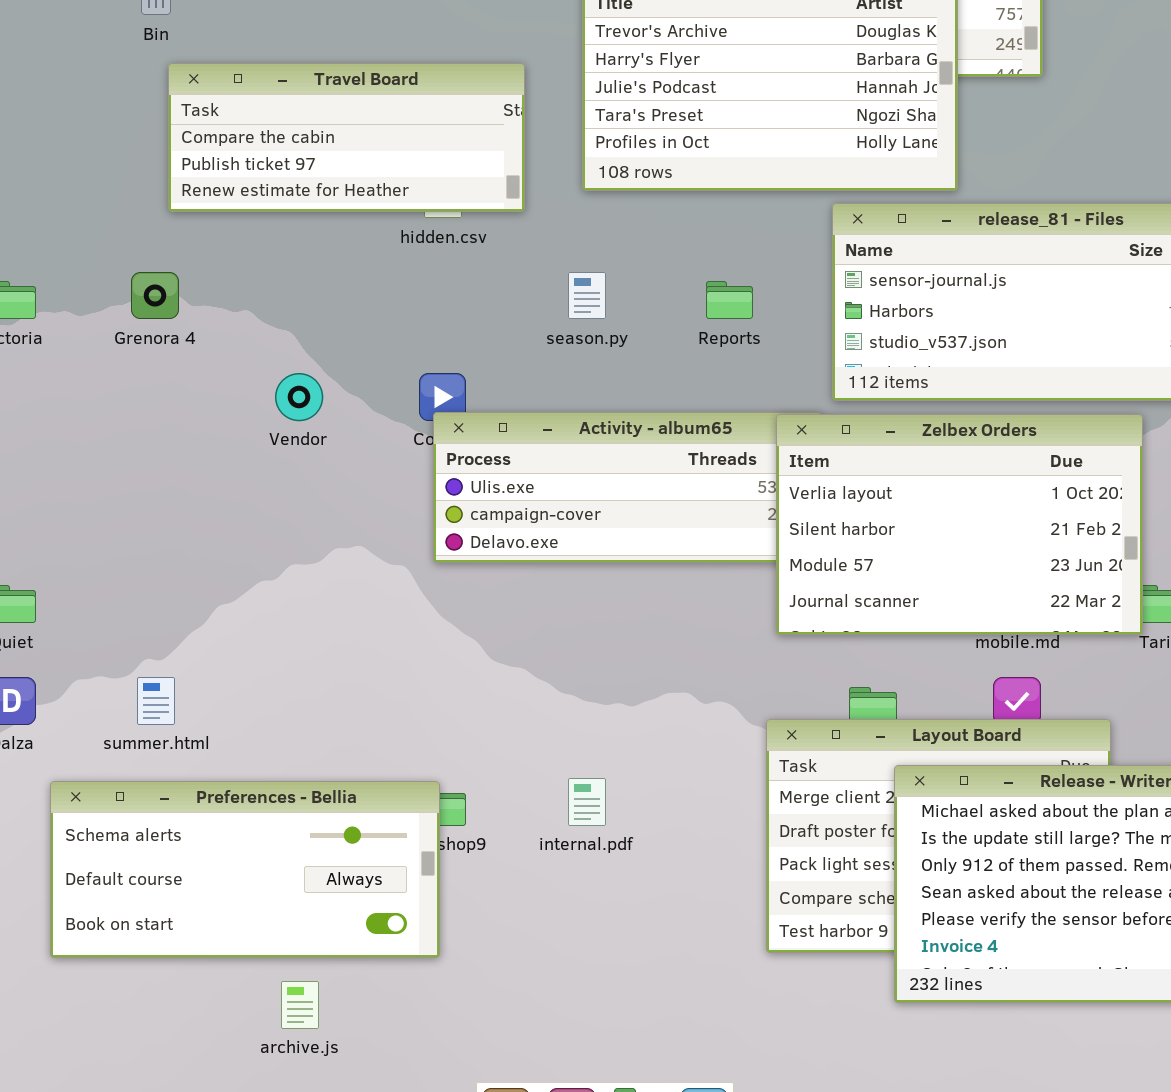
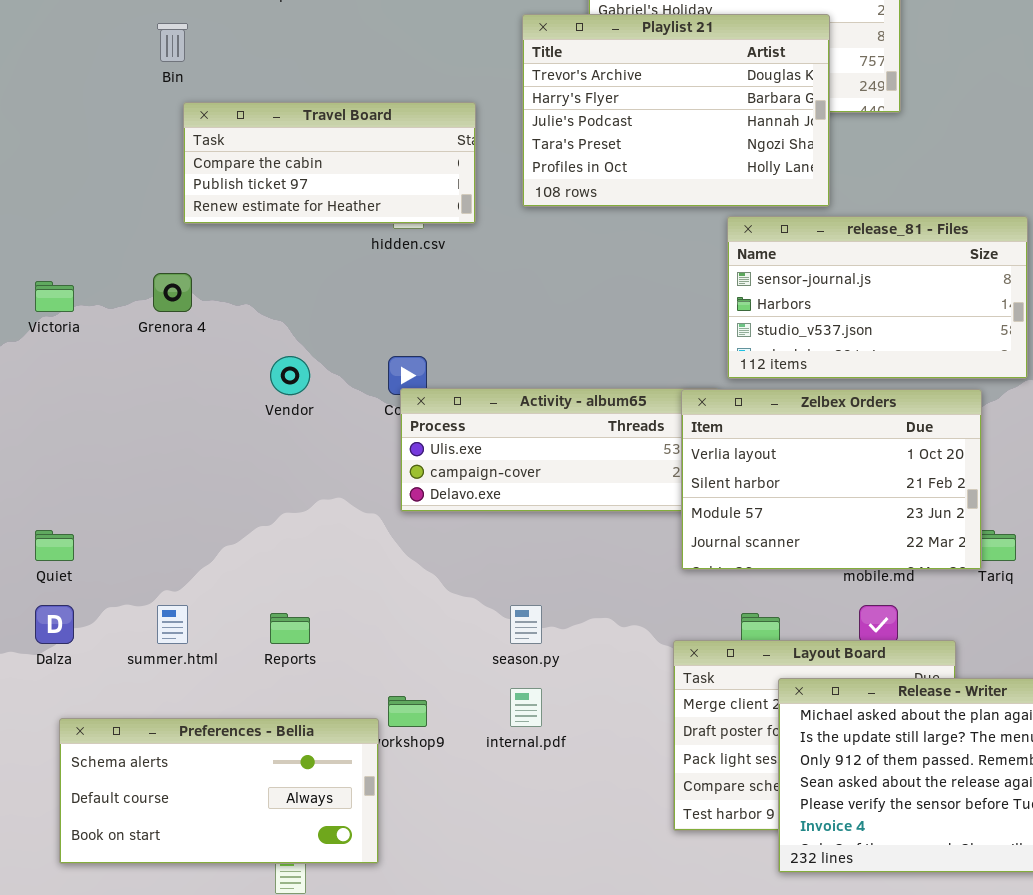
season.py: [568,272,606,319] -> [510,605,542,644], moved
Reports: [706,281,753,319] -> [270,613,310,644], moved
Preferences - Bellia: [50,781,440,958] -> [59,718,379,864], moved

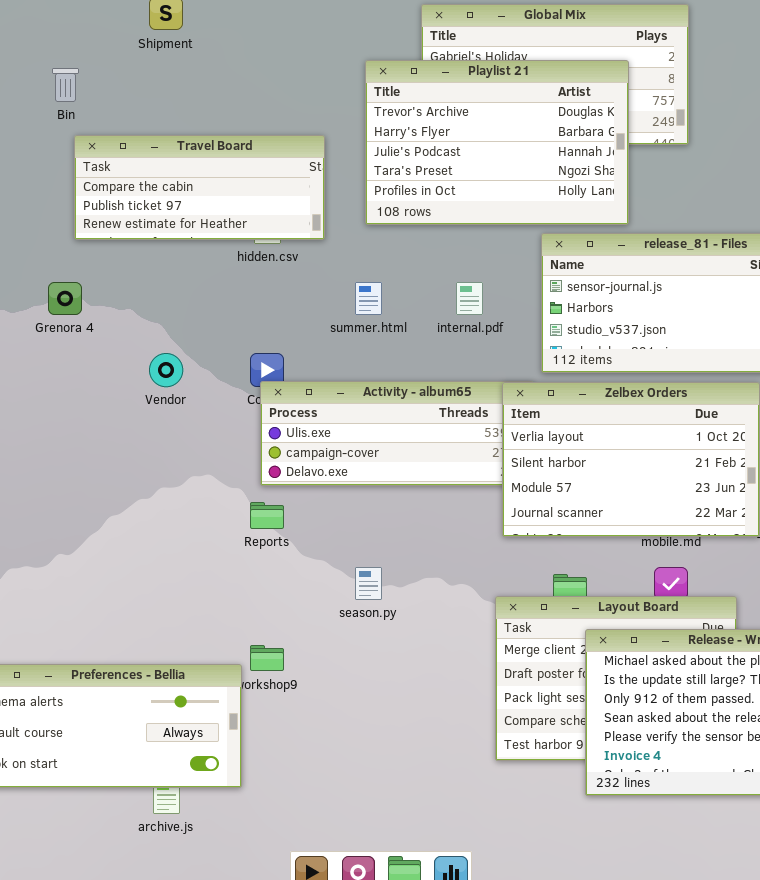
summer.html: [157,605,188,644] -> [355,282,382,315], moved
Reports: [270,613,310,644] -> [250,502,284,529], moved
internal.pdf: [510,688,542,727] -> [456,282,483,315], moved

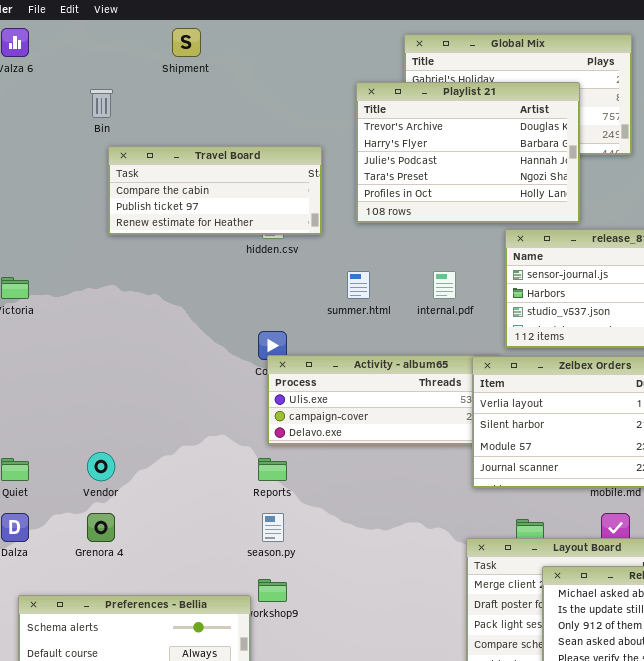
Grenora 4: [48,282,82,315] -> [87,513,115,542], moved
Vendor: [149,353,183,387] -> [87,452,115,481], moved
season.py: [355,567,382,600] -> [262,513,284,542], moved

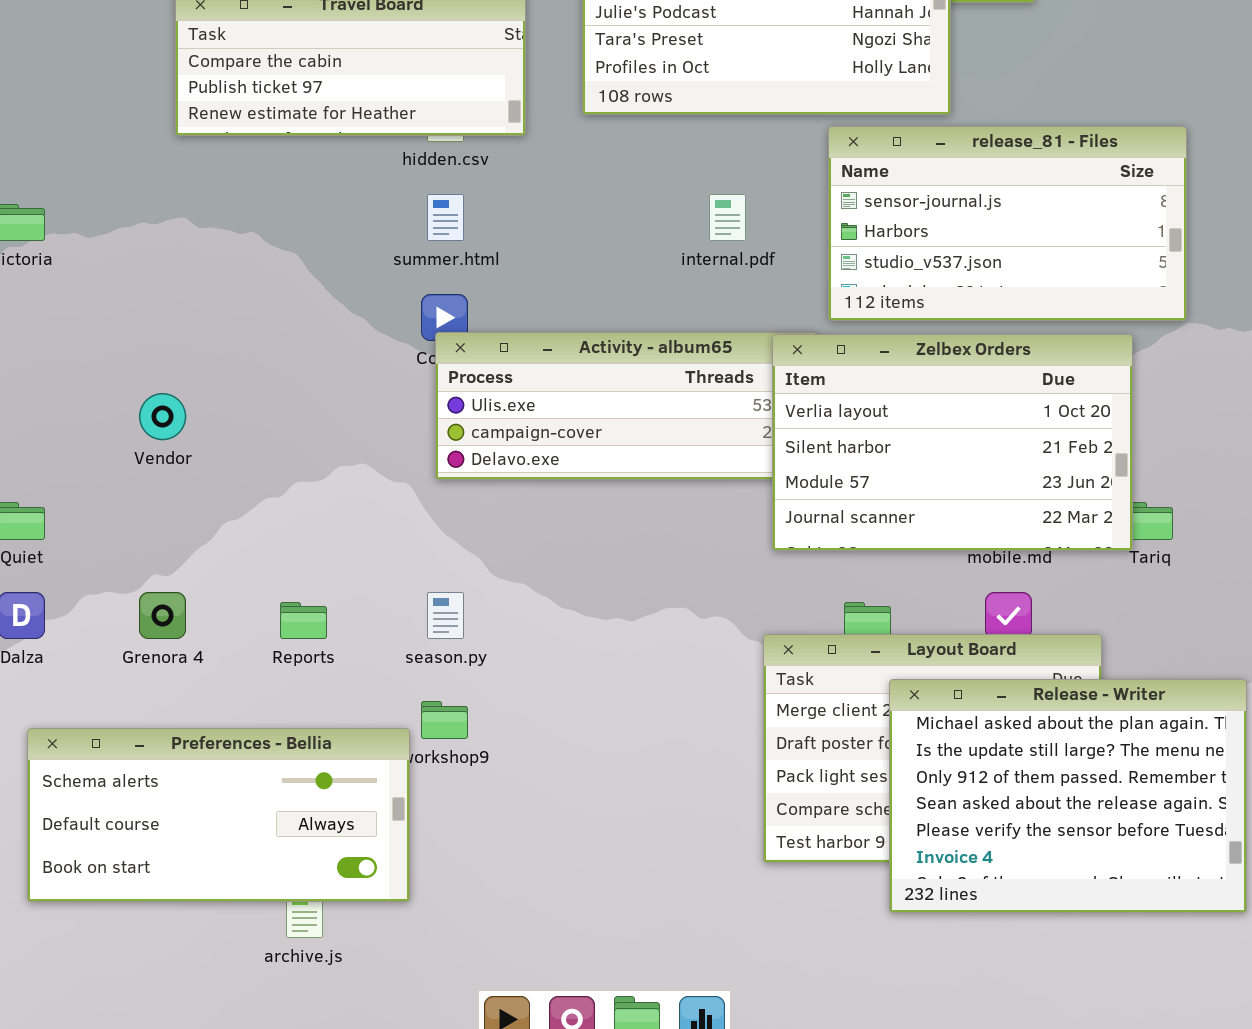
summer.html: [347,271,370,299] -> [427,194,464,241], moved
Vendor: [87,452,115,481] -> [139,393,186,440], moved
Reports: [258,458,287,481] -> [280,602,327,639], moved

